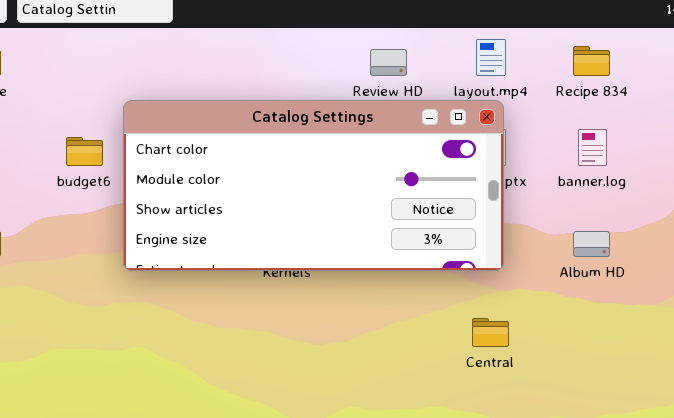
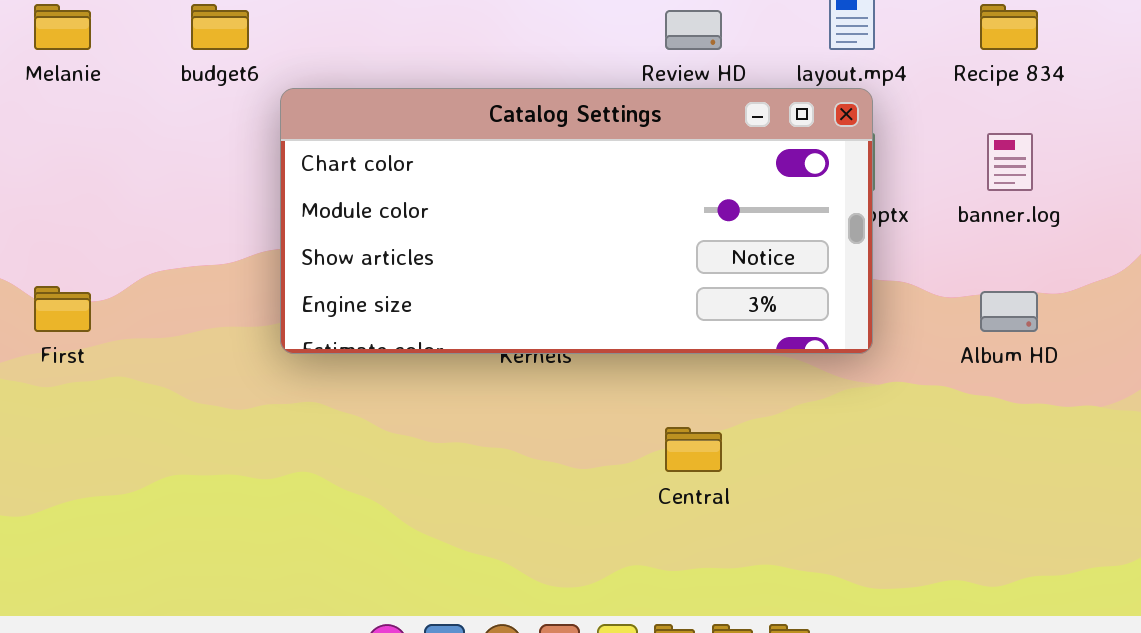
budget6: [66,137,103,166] -> [191,4,249,50], moved
Central: [472,318,509,347] -> [665,427,722,472], moved

